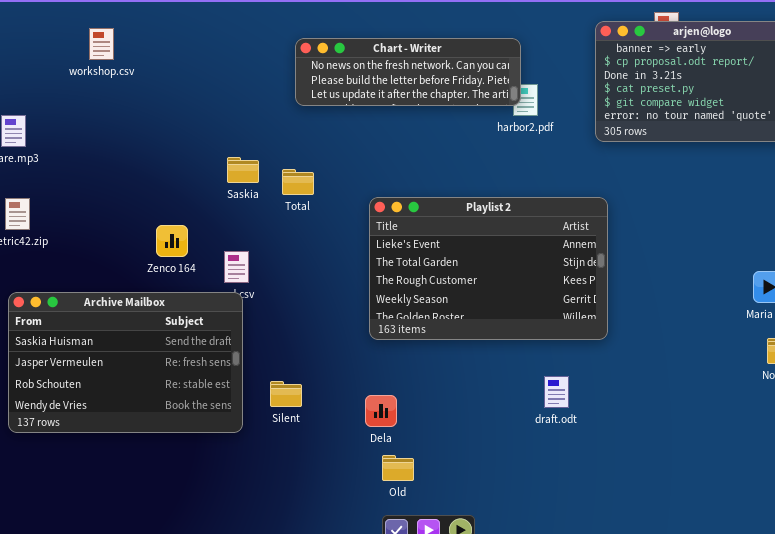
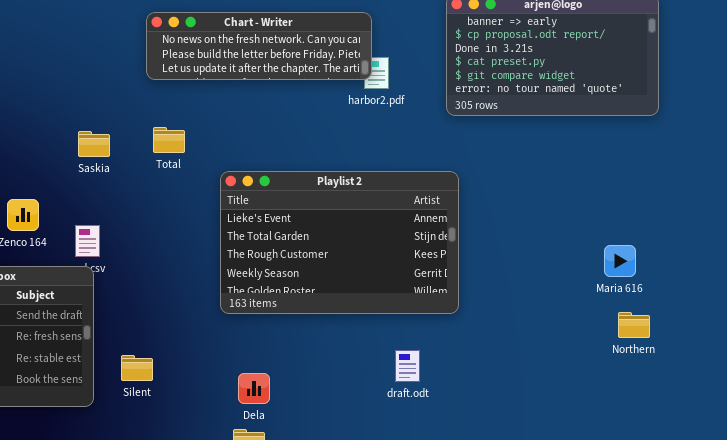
Total: [282,169,314,195] -> [153,127,185,153], moved
Dela: [365,395,397,427] -> [238,373,270,404], moved

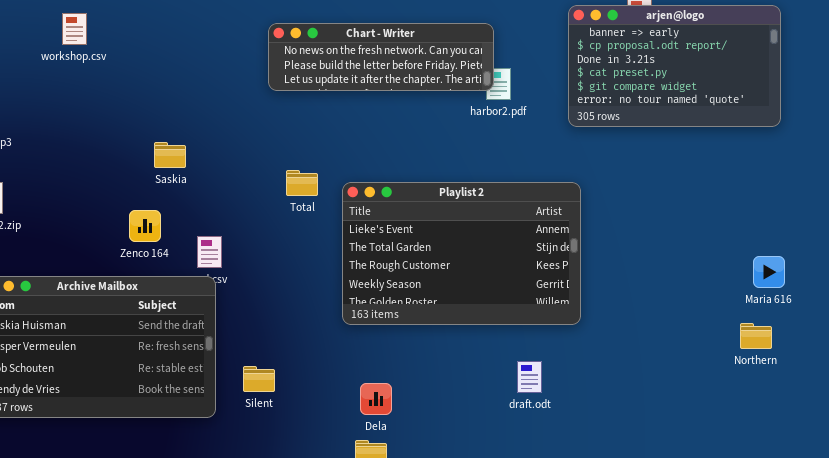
Total: [153,127,185,153] -> [286,170,318,196], moved
Saskia: [78,131,110,157] -> [154,142,186,168], moved
Maria 616: [604,245,636,277] -> [753,256,785,288], moved

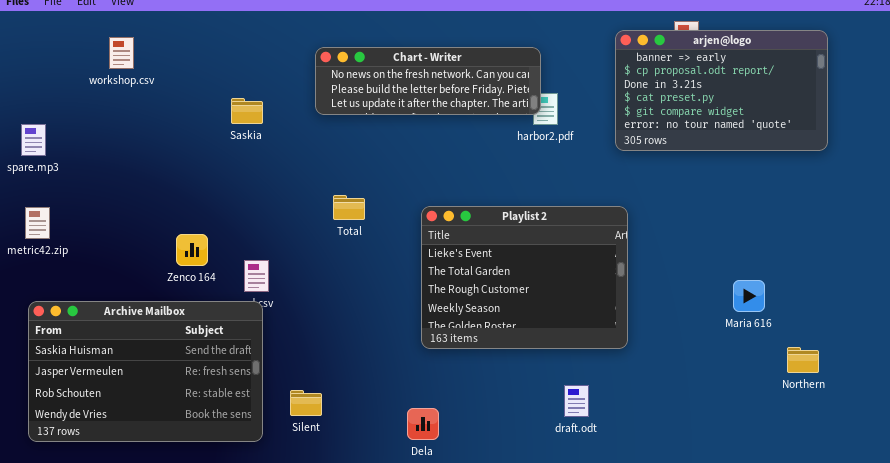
Saskia: [154,142,186,168] -> [231,98,263,124], moved
Playlist 2: [342,182,581,325] -> [421,206,628,349], resized
Maria 616: [753,256,785,288] -> [733,280,765,312], moved

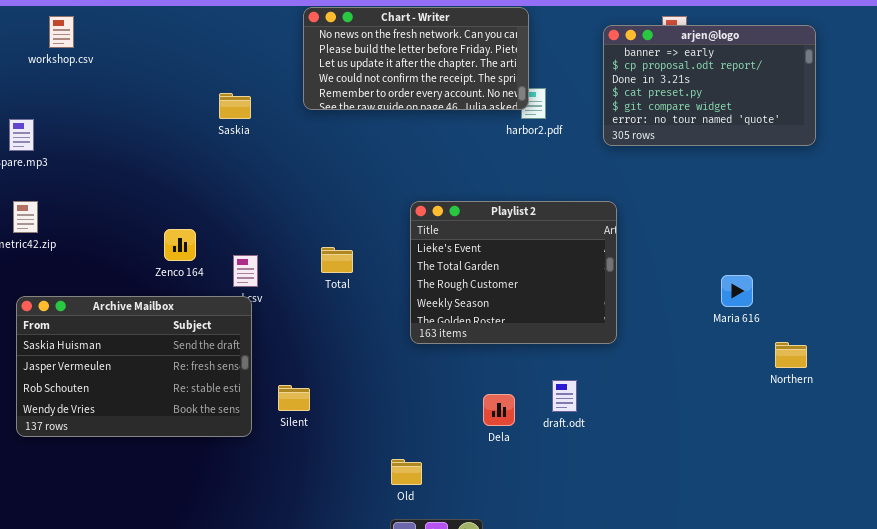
workshop.csv: [109,37,134,69] -> [49,16,74,48], moved
Chart - Writer: [315,47,541,115] -> [303,7,529,110], resized
Total: [333,195,365,220] -> [321,247,353,273], moved
Dela: [407,408,439,440] -> [483,394,515,426], moved

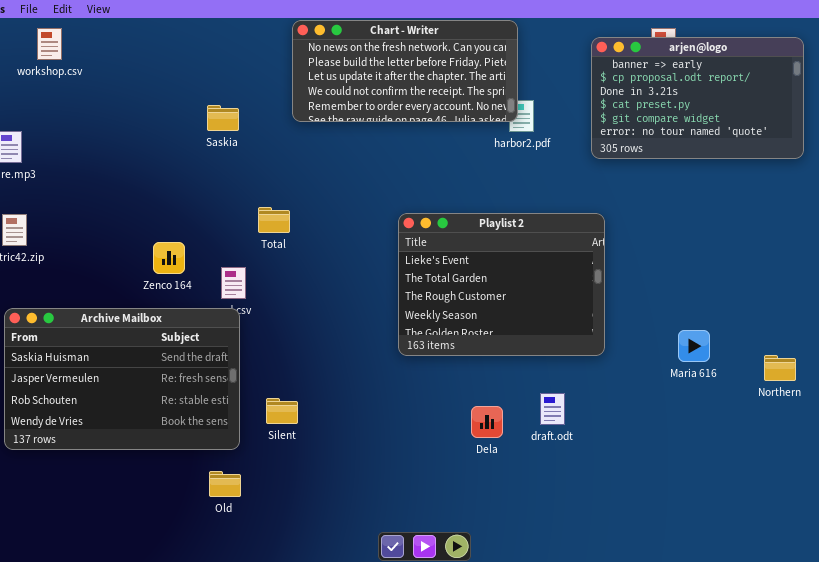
Total: [321,247,353,273] -> [258,207,290,233], moved
Maria 616: [721,275,753,307] -> [678,330,710,362], moved
Old: [391,459,422,485] -> [209,471,241,497], moved

